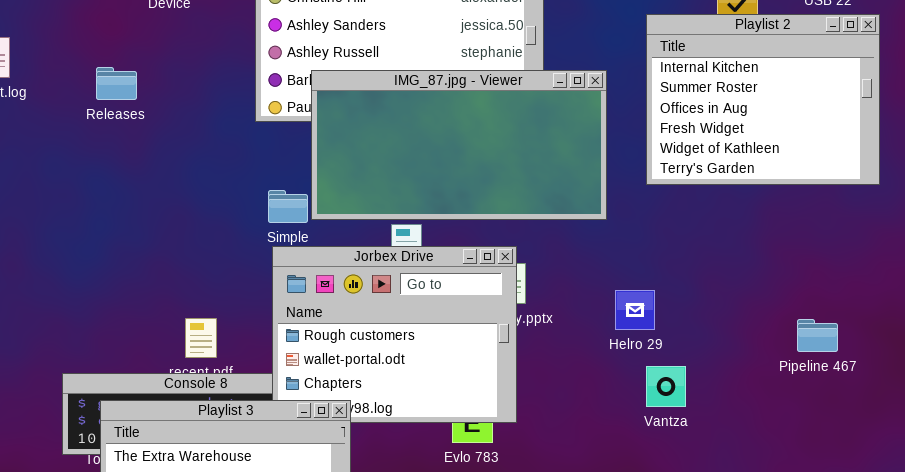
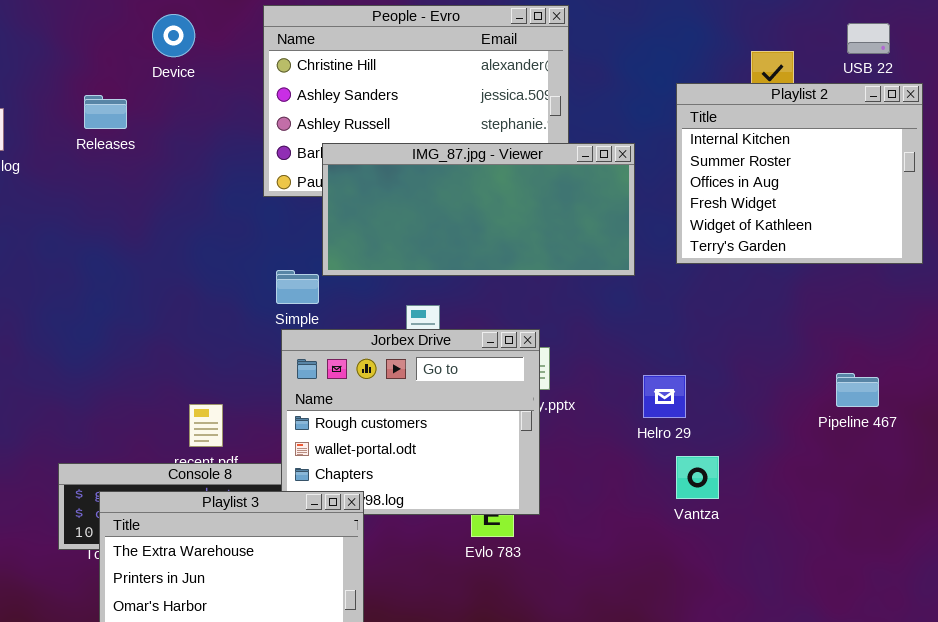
Releases: [96,67,137,100] -> [84,95,127,129], moved
IMG_87.jpg - Viewer: [311,70,607,220] -> [322,143,635,276], resized
Pipeline 467: [797,319,838,352] -> [836,373,879,407], moved

